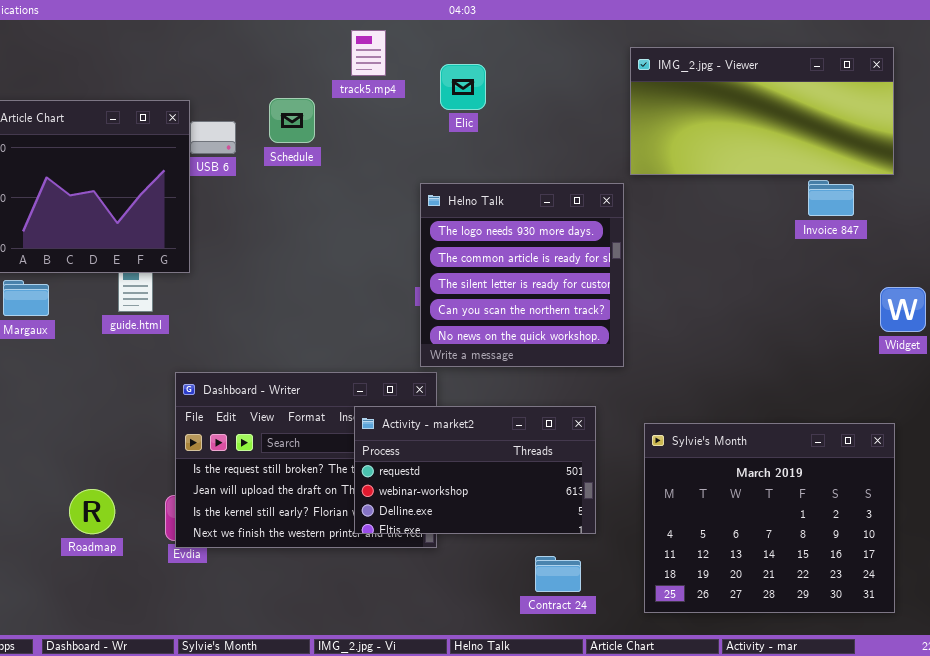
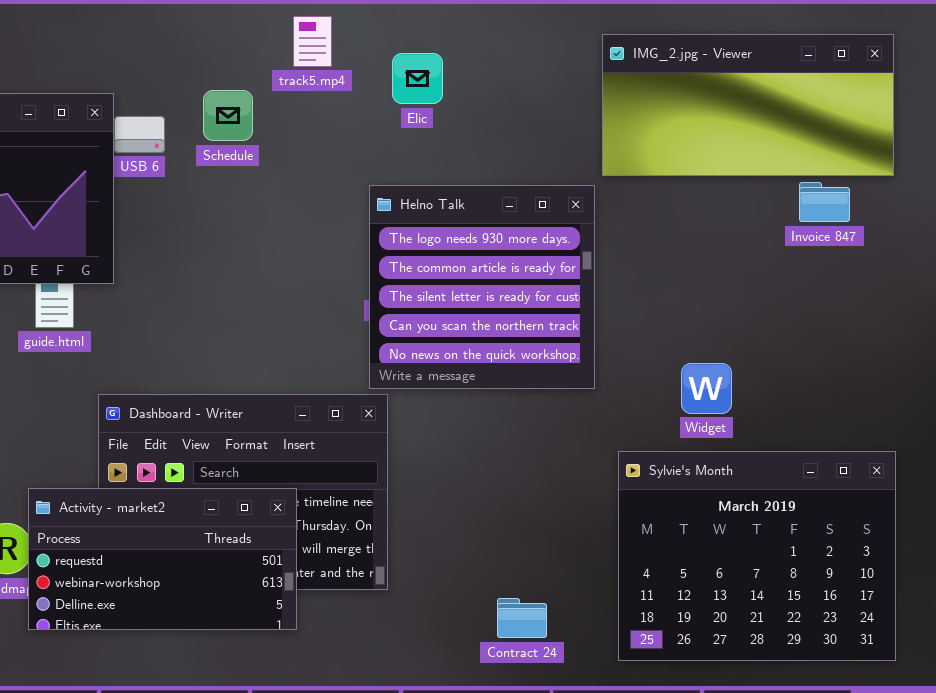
Widget: [880,287,926,332] -> [681,363,732,414], moved
Activity - market2: [354,406,596,534] -> [28,488,297,630], moved

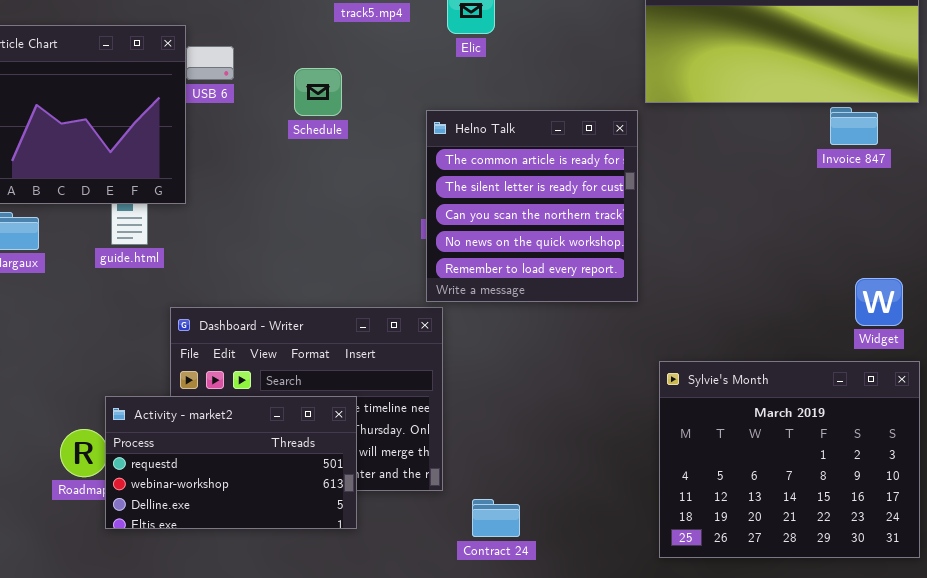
Schedule: [203,90,253,141] -> [294,68,342,116], moved
Helno Talk: [369,185,595,389] -> [426,110,638,302], scrolled down 1 row
Widget: [681,363,732,414] -> [855,278,903,326], moved
Contract 24: [497,598,547,638] -> [472,499,520,537], moved

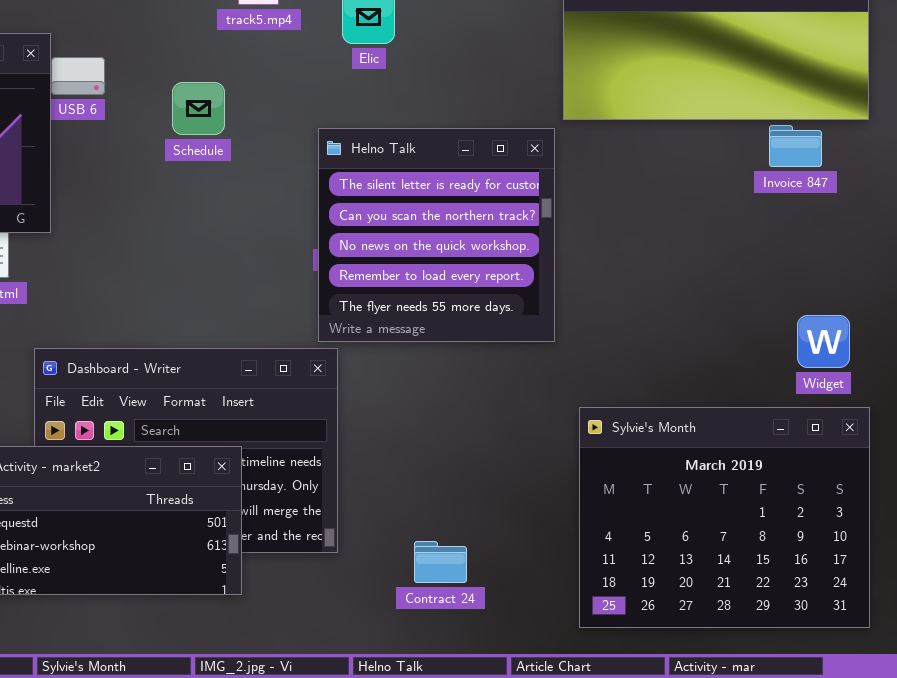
Helno Talk: [426,110,638,302] -> [318,128,555,342], scrolled down 1 row
Contract 24: [472,499,520,537] -> [414,541,467,583], moved

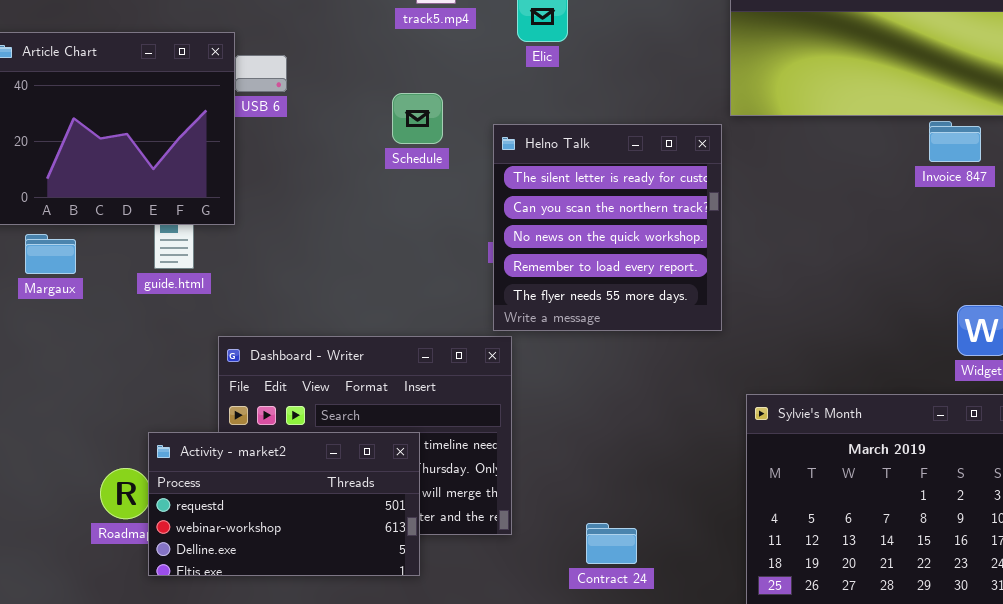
Schedule: [172,82,225,135] -> [392,93,443,144], moved

